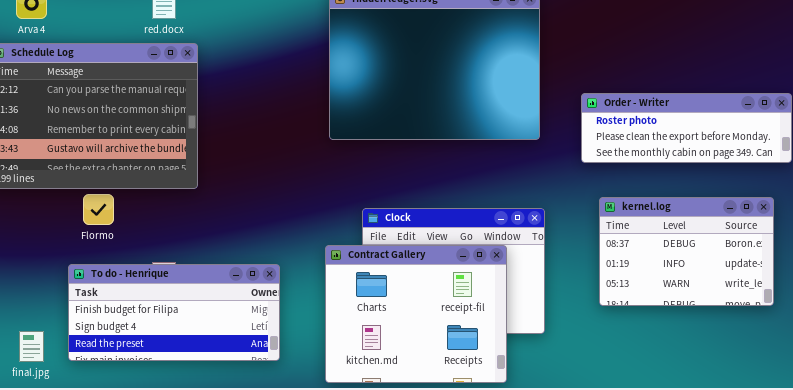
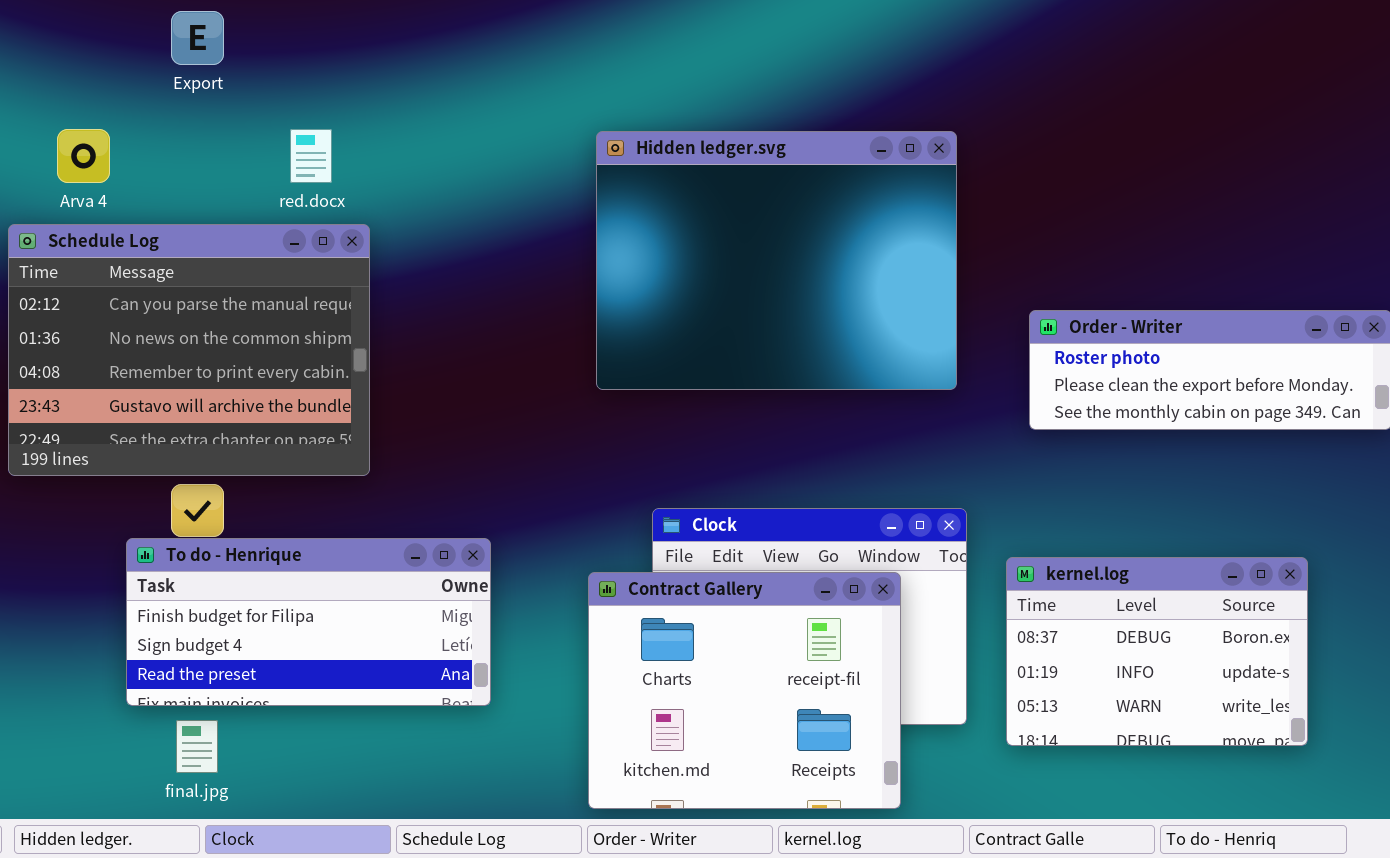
kernel.log: [599,197,774,306] -> [1006,557,1308,746], moved
To do - Henrique: [68,264,280,361] -> [126,538,491,706], moved
final.jpg: [19,331,44,362] -> [176,720,218,773], moved

